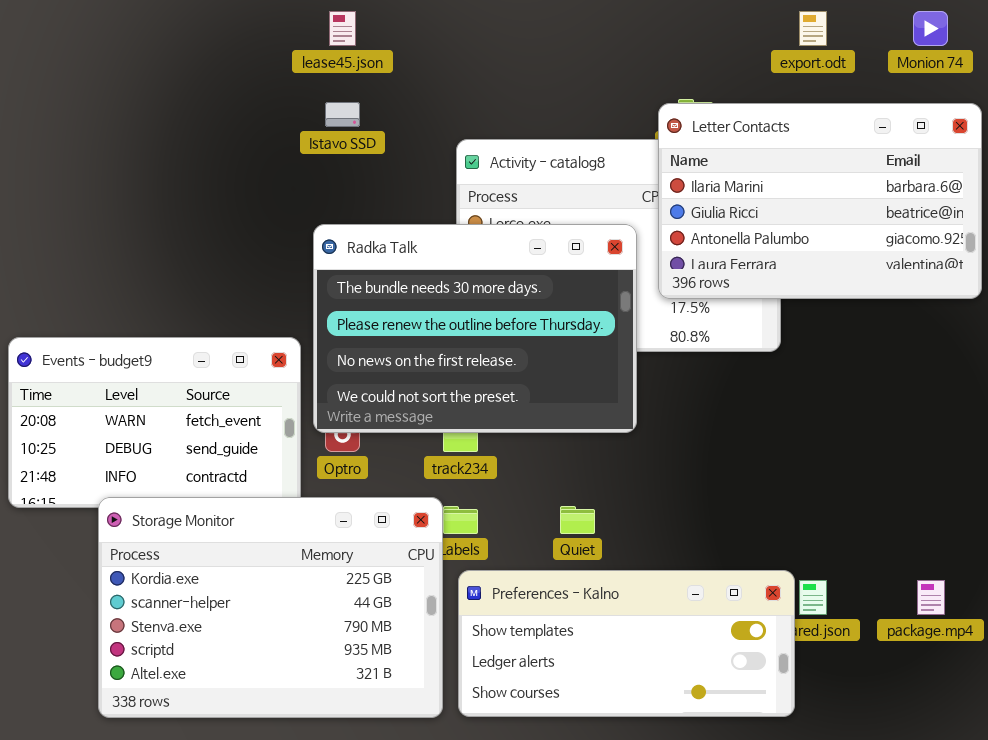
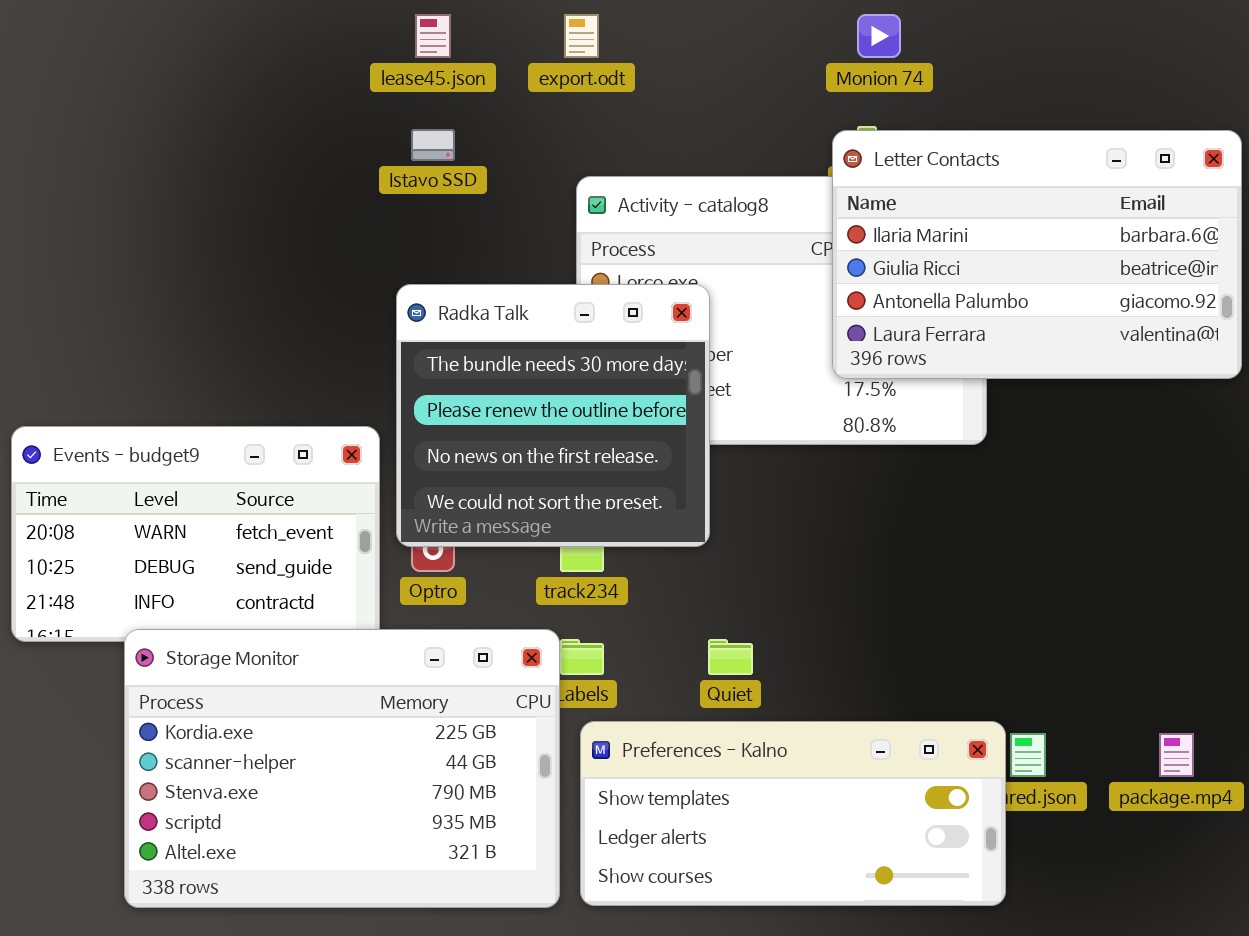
export.odt: [799,11,827,46] -> [564,14,599,58], moved
Monion 74: [913,11,948,46] -> [857,14,901,58], moved
Radka Talk: [313,224,637,433] -> [396,284,710,547], resized

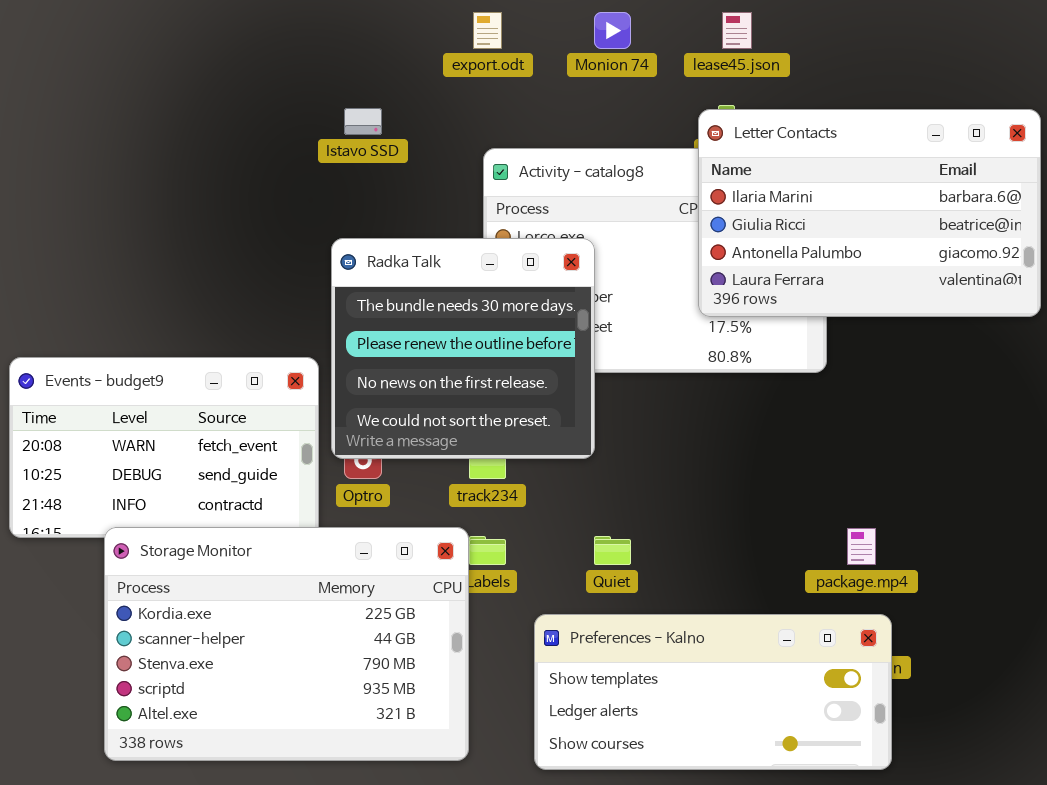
lease45.json: [415,14,451,58] -> [722,12,752,49], moved
Monion 74: [857,14,901,58] -> [594,12,631,49], moved
Preferences - Kalno: [580,721,1006,906] -> [534,614,892,770], moved
package.mp4: [1159,733,1194,777] -> [847,528,876,565], moved

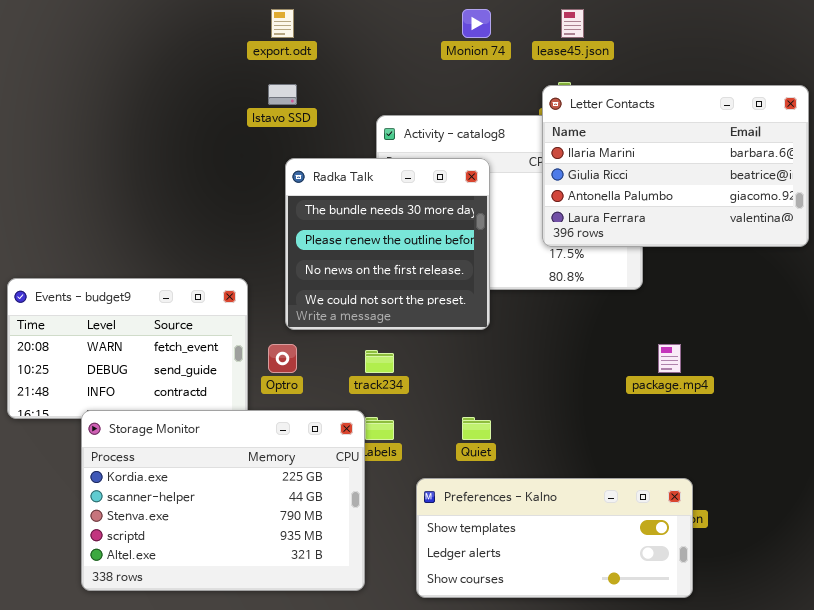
export.odt: [473,12,502,49] -> [271,9,294,38], moved
Radka Talk: [331,238,595,459] -> [285,158,490,330], moved
package.mp4: [847,528,876,565] -> [658,344,681,373], moved

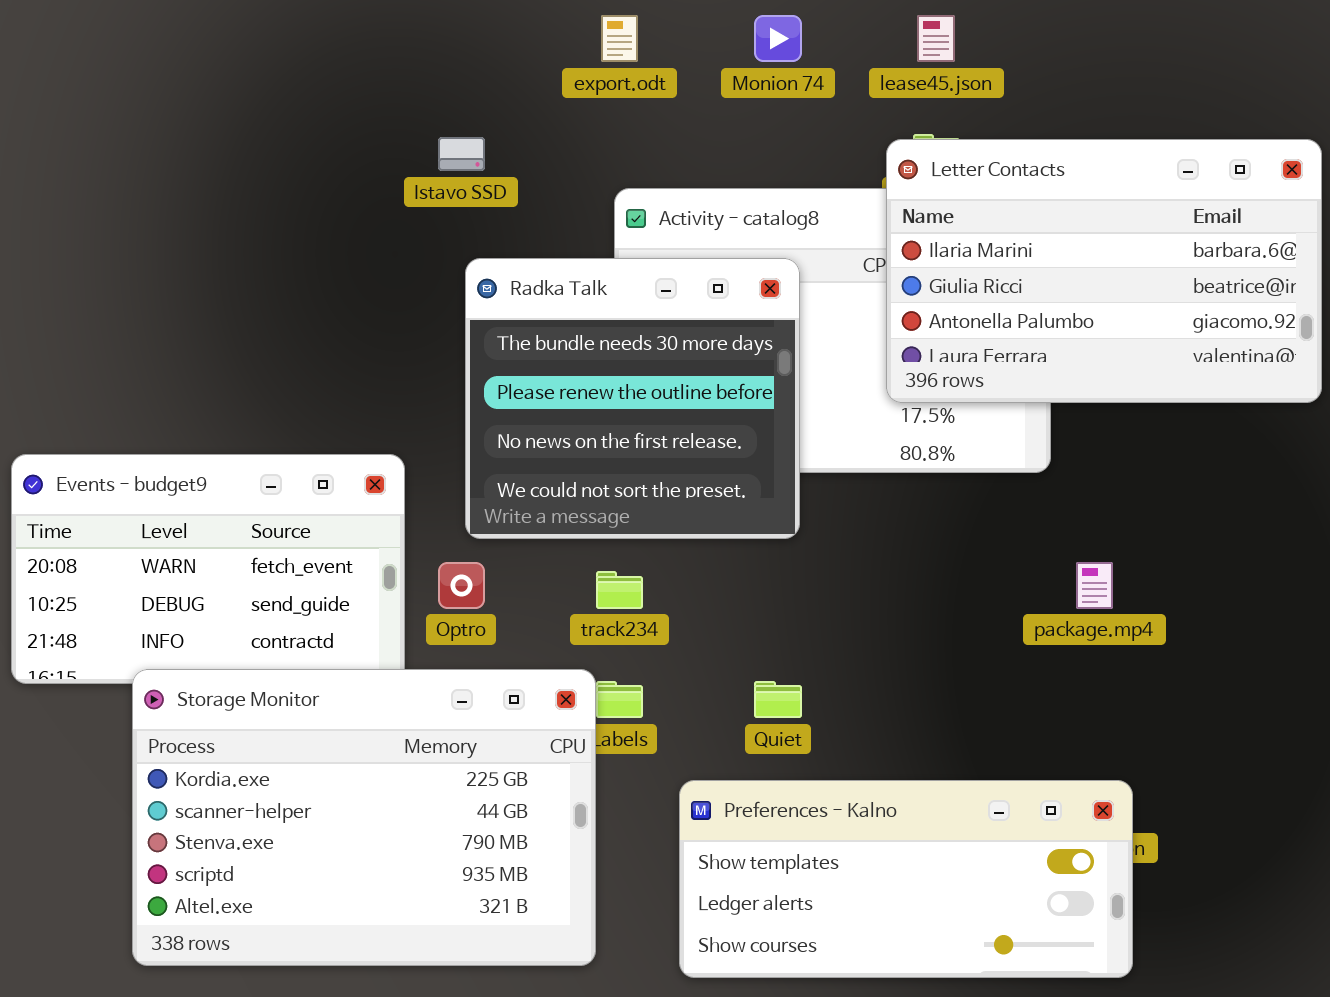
export.odt: [271,9,294,38] -> [601,15,638,62], moved

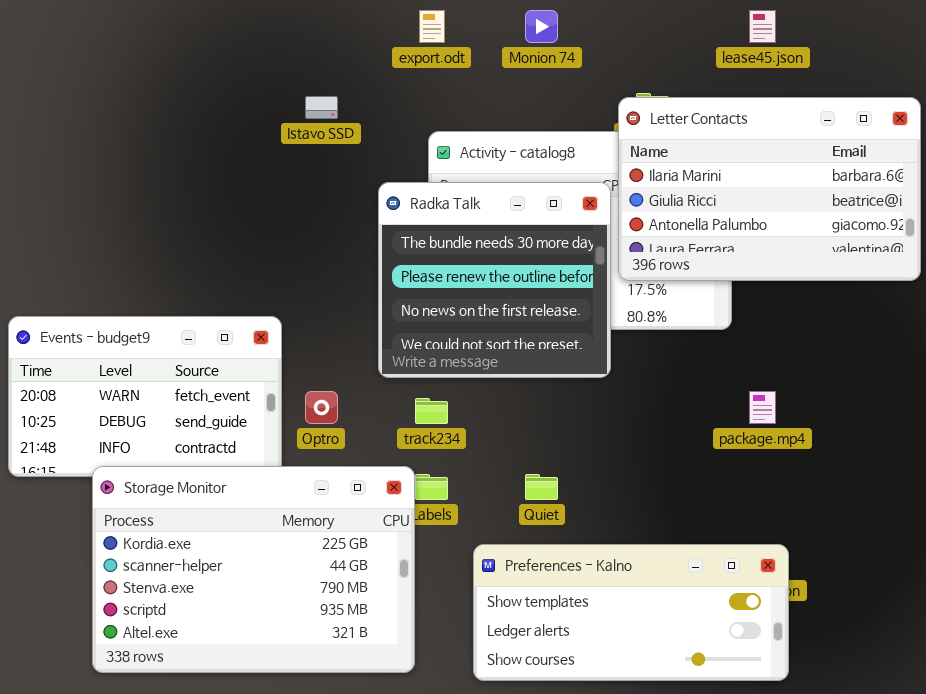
lease45.json: [917,15,955,62] -> [749,10,776,43], moved
Radka Talk: [465,258,800,539] -> [378,182,611,378], moved

